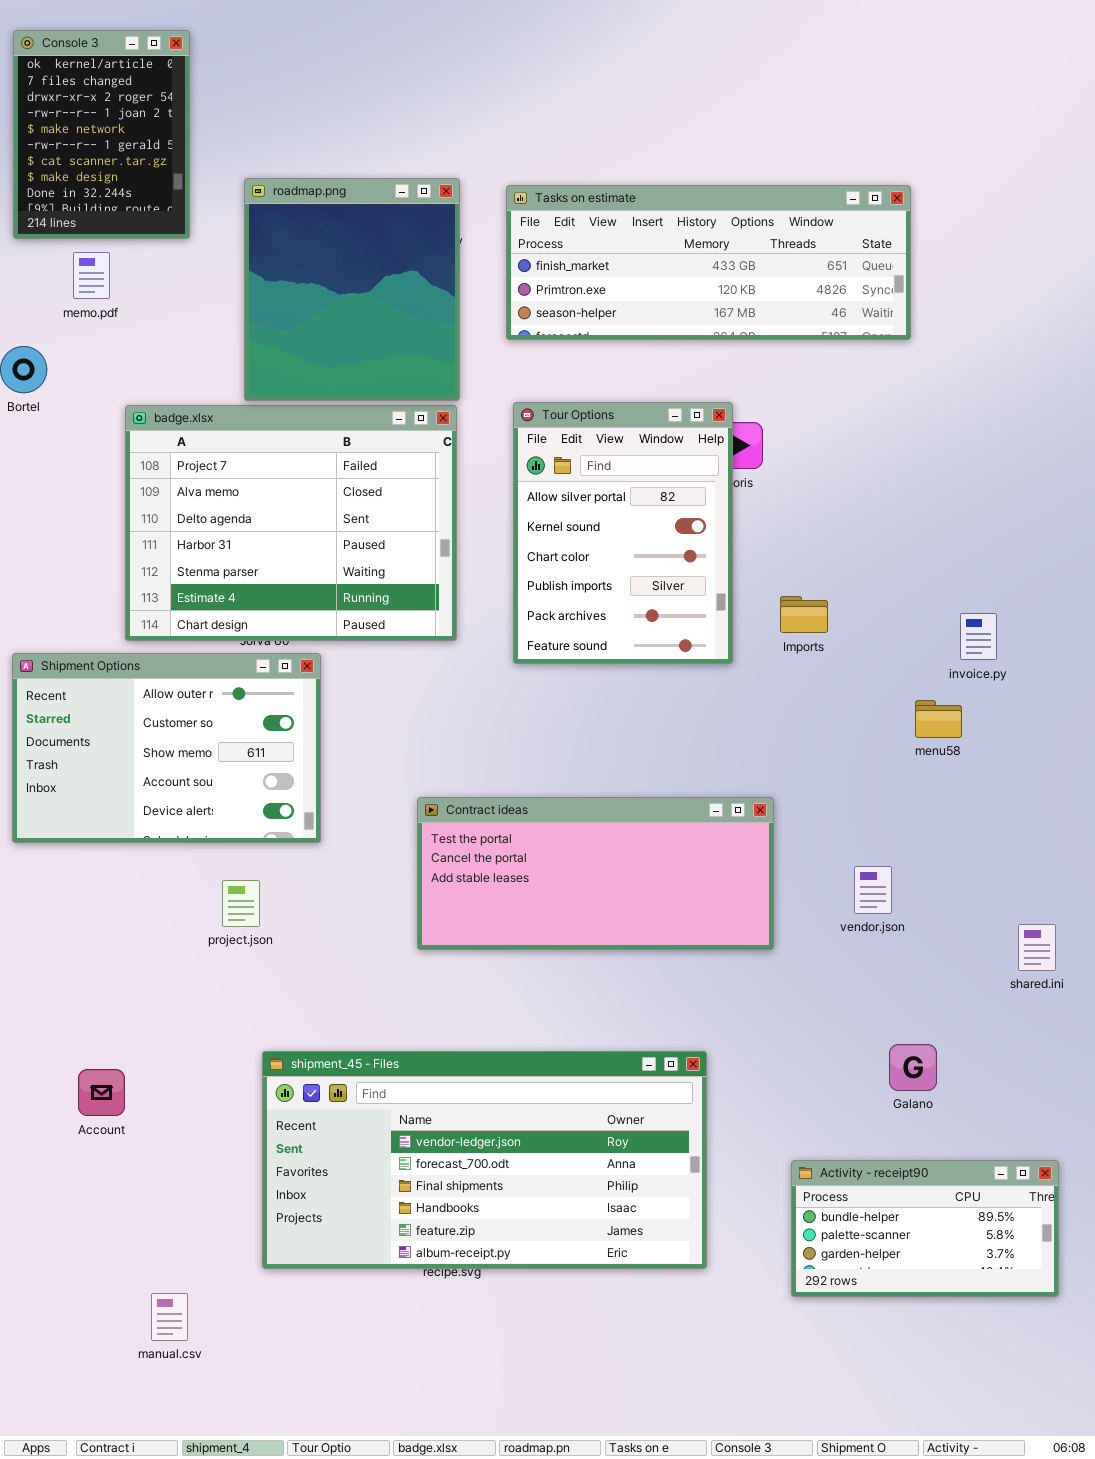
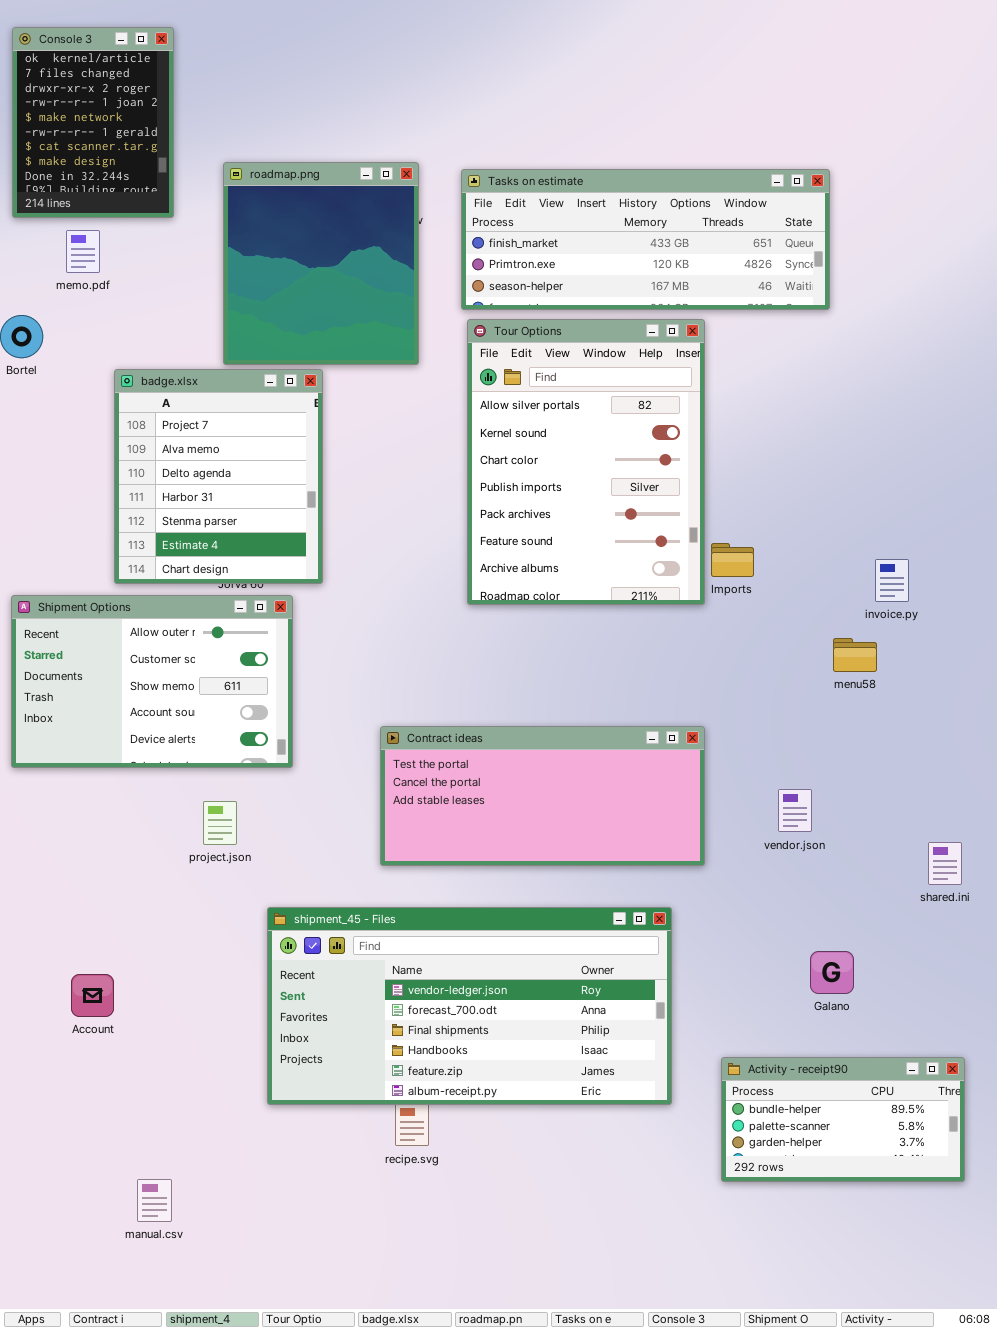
Tour Options: [513,402,733,664] -> [467,319,705,605], resized
badge.xlsx: [125,405,457,641] -> [114,369,323,584], resized
shipment_45 - Files: [262,1051,707,1269] -> [267,907,672,1105], moved

